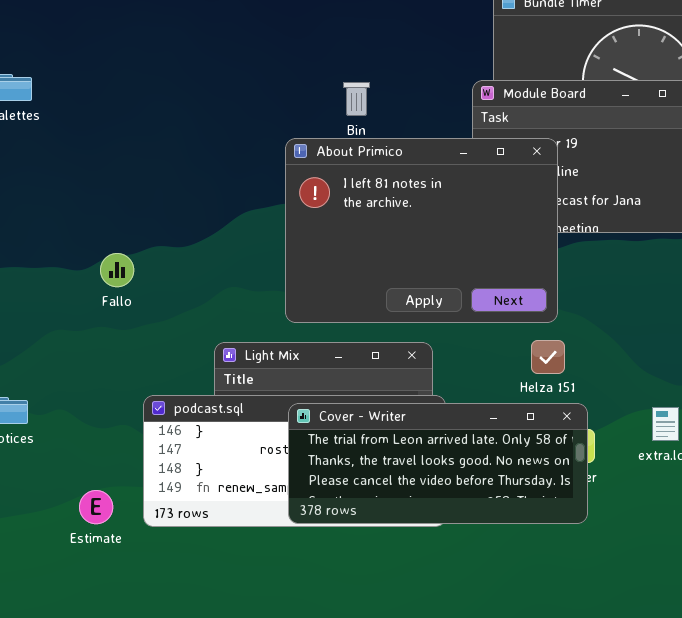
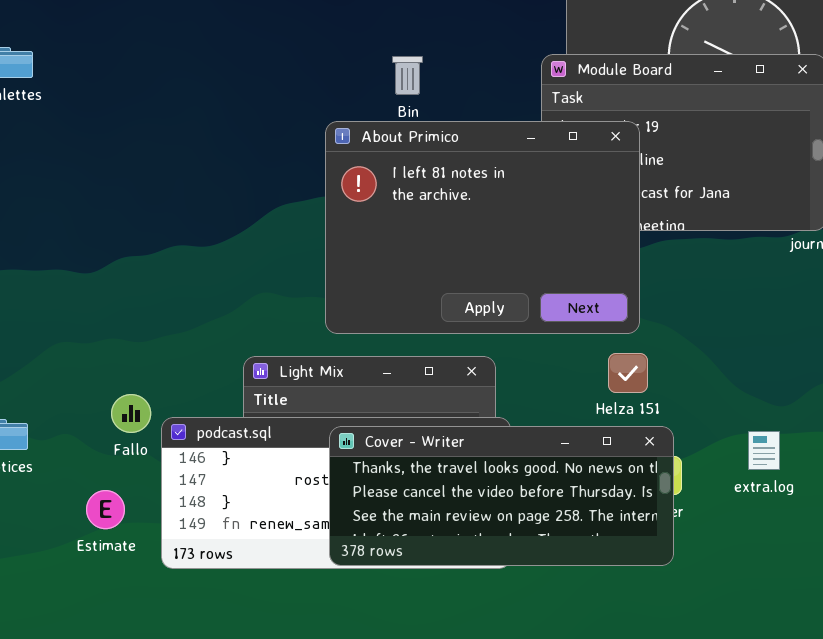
Fallo: [100,253,134,287] -> [111,394,151,433], moved
Cover - Writer: [288,403,588,524] -> [329,426,674,566], scrolled down 1 row
Estimate: [79,490,113,524] -> [86,490,125,529], moved

